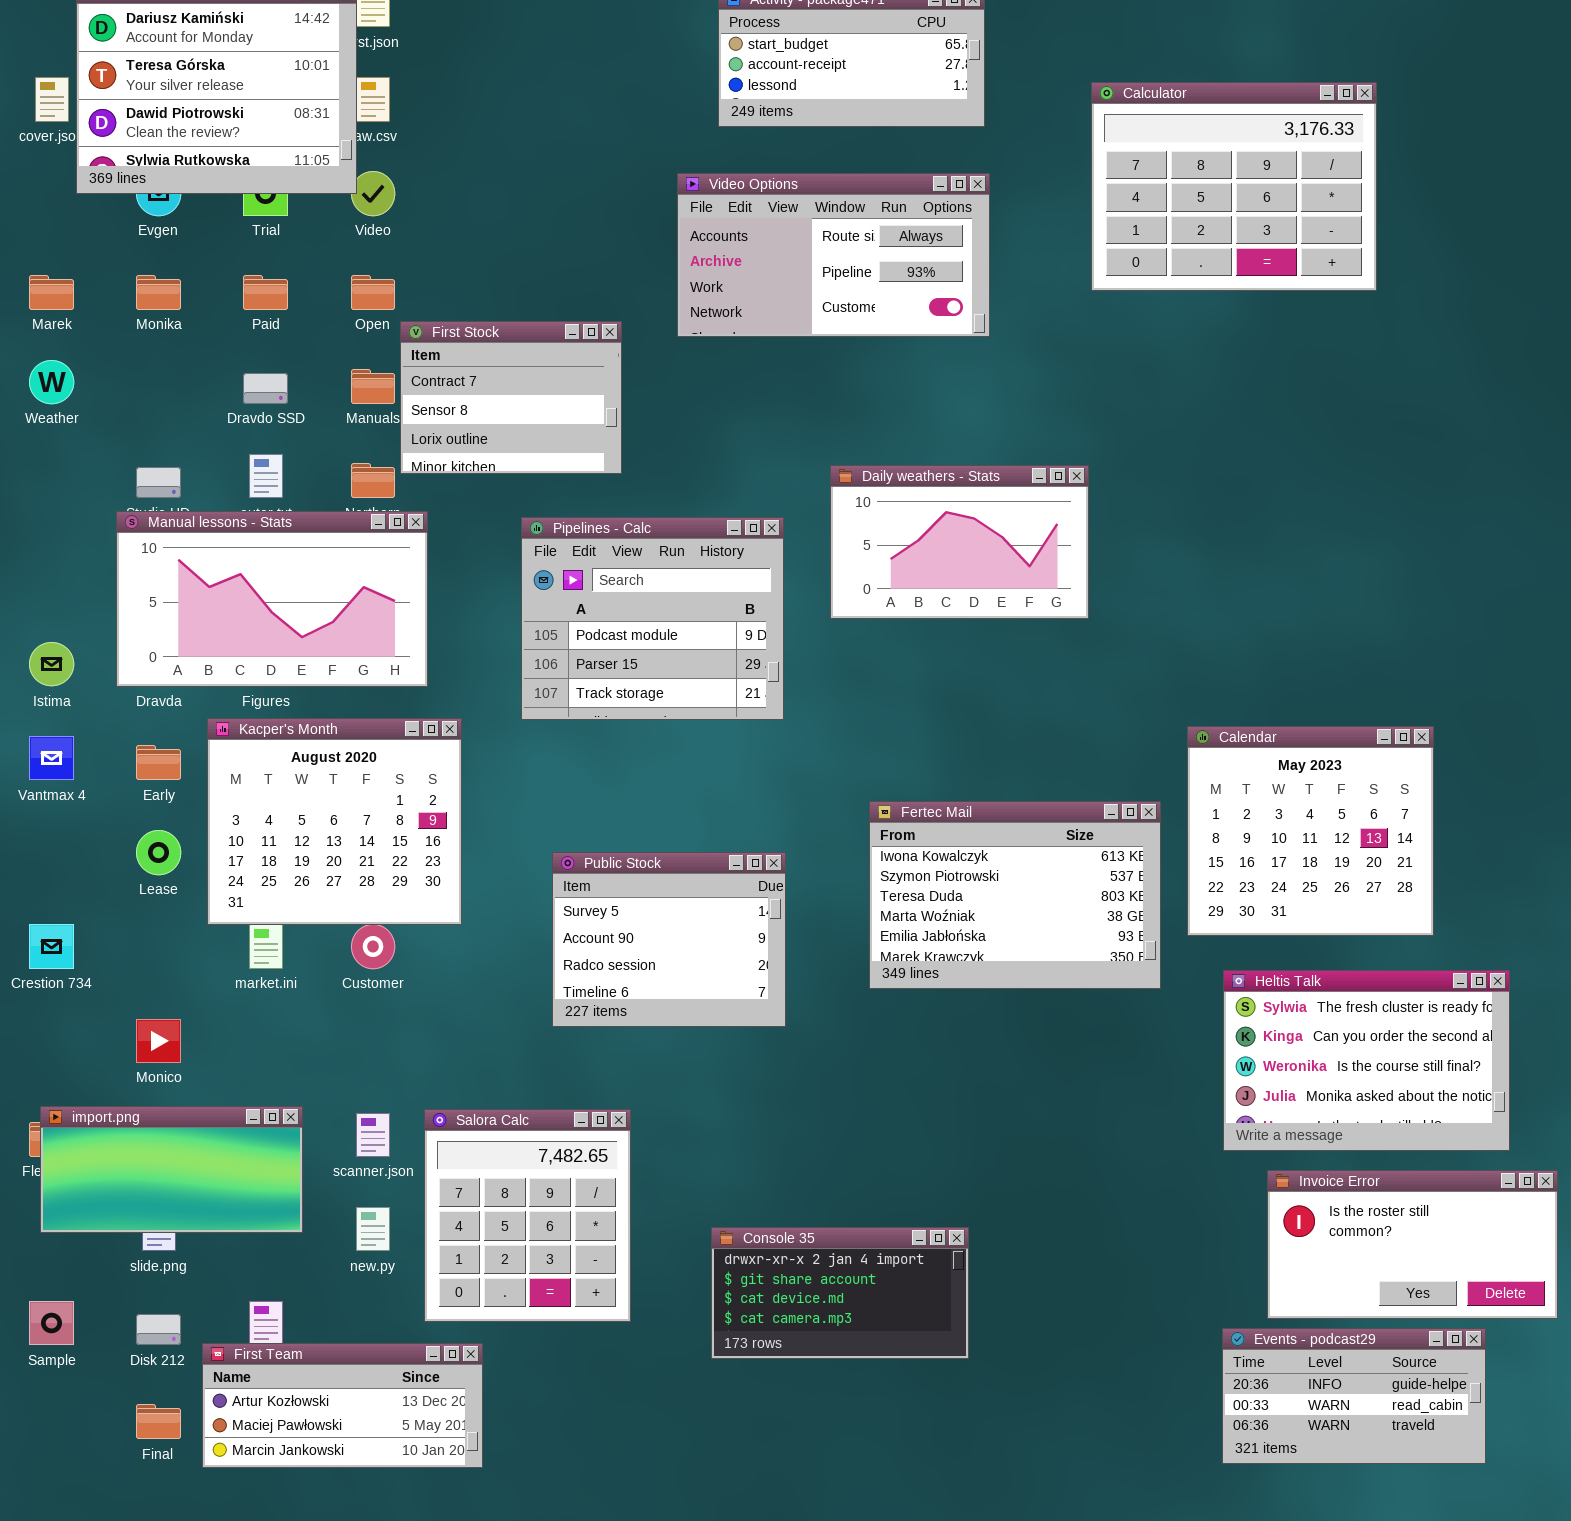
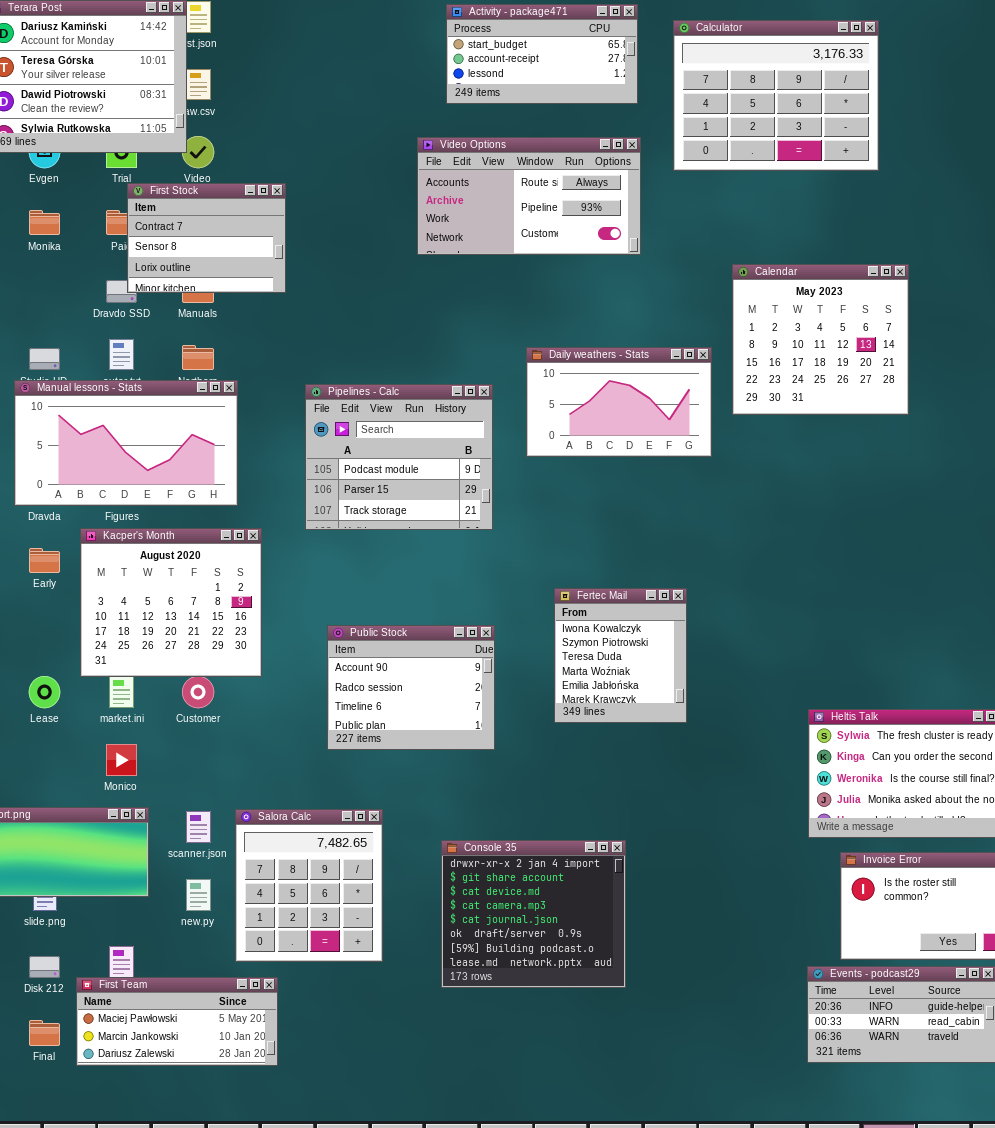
Calculator: [1091,82,1377,291] -> [673,20,879,171], moved
First Stock: [400,321,622,474] -> [127,183,286,293], moved
Calendar: [1187,726,1434,936] -> [732,264,909,415], moved
Fertec Mail: [869,801,1161,989] -> [554,588,687,723], resized
Lease: [136,830,181,875] -> [29,676,60,708], moved
Public Stock: [552,852,786,1027] -> [327,625,495,750], scrolled down 1 row
Monico: [136,1019,181,1063] -> [106,744,137,776], moved
Console 35: [711,1227,969,1359] -> [441,840,626,988], resized
First Team: [202,1343,483,1468] -> [76,977,278,1066], scrolled down 1 row

